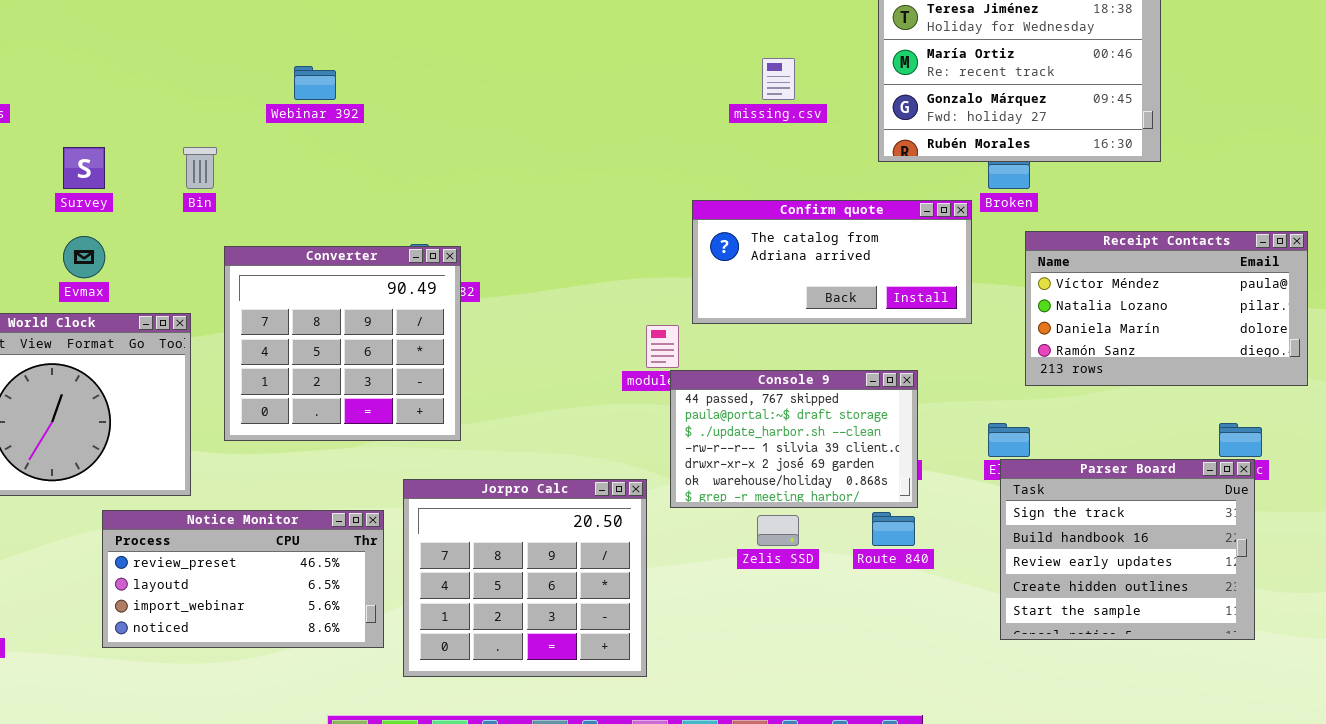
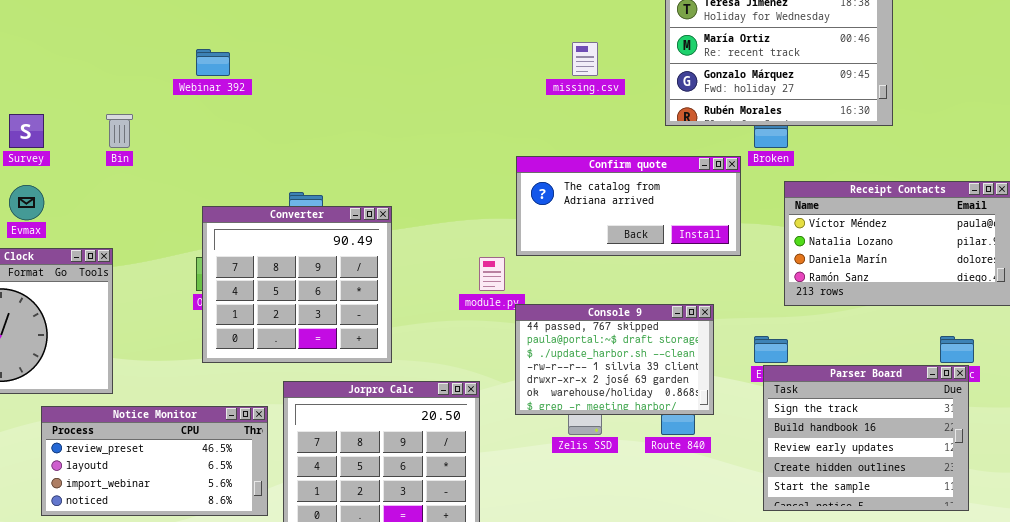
Converter: [224,246,461,441] -> [202,206,392,363], moved
Console 9: [670,370,918,508] -> [515,304,714,415], moved

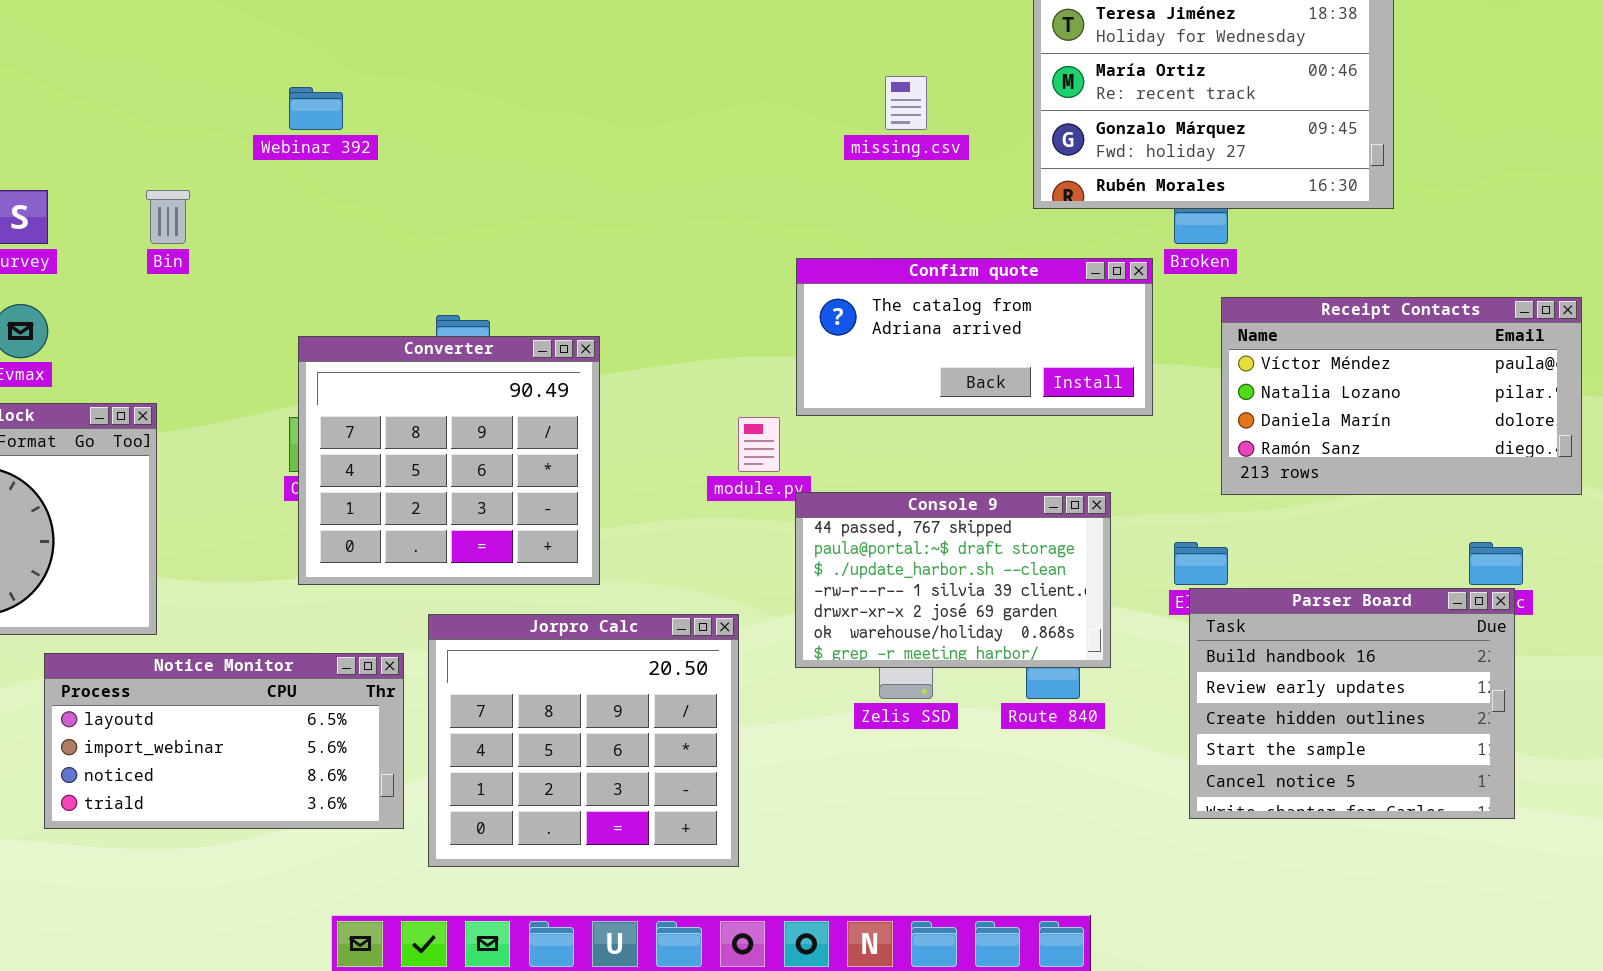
Parser Board: [763,365,969,511] -> [1189,588,1515,819], scrolled down 1 row
Notice Monitor: [41,406,268,516] -> [44,653,404,829], scrolled down 1 row

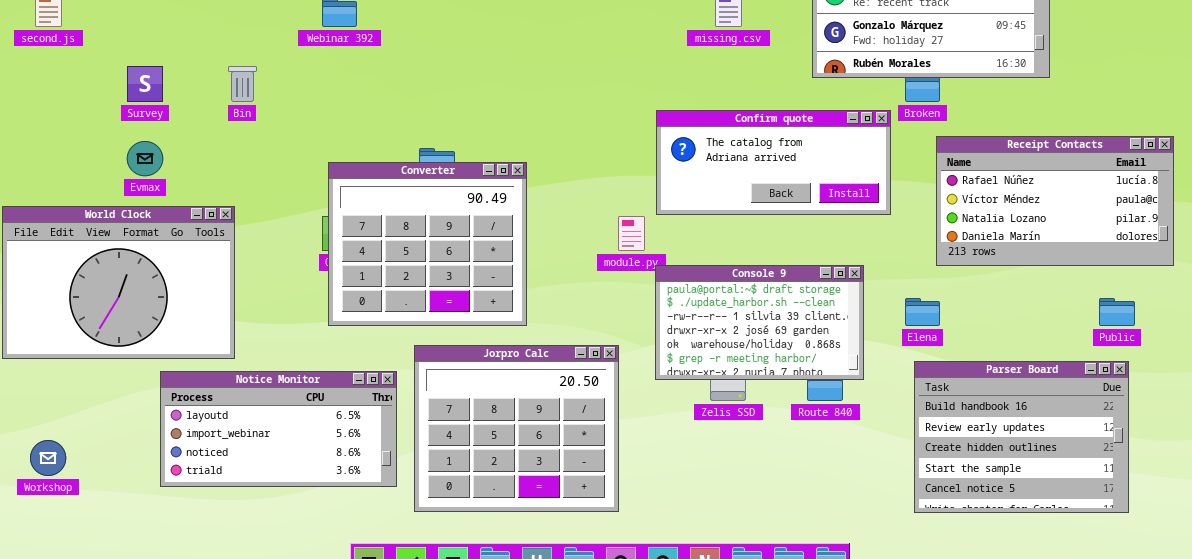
Receipt Contacts: [1221,297,1582,495] -> [936,136,1174,266], scrolled up 1 row
Console 9: [795,492,1111,668] -> [655,265,864,380], scrolled down 1 row
Parser Board: [1189,588,1515,819] -> [914,361,1129,513], moved

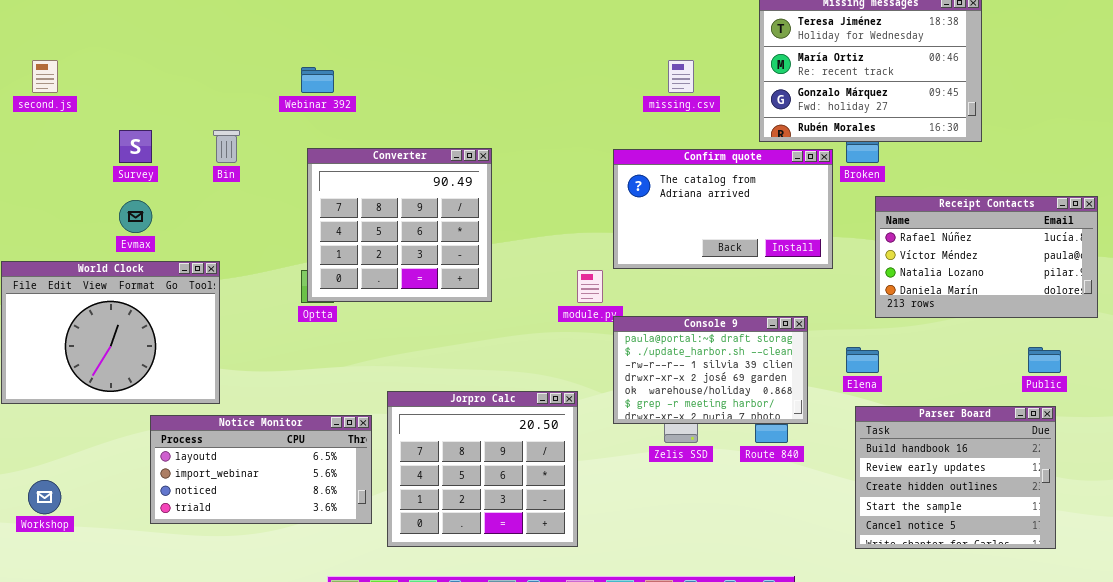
Confirm quote: [656,110,891,215] -> [613,149,833,269], resized
Converter: [328,162,527,326] -> [307,148,492,302], moved

